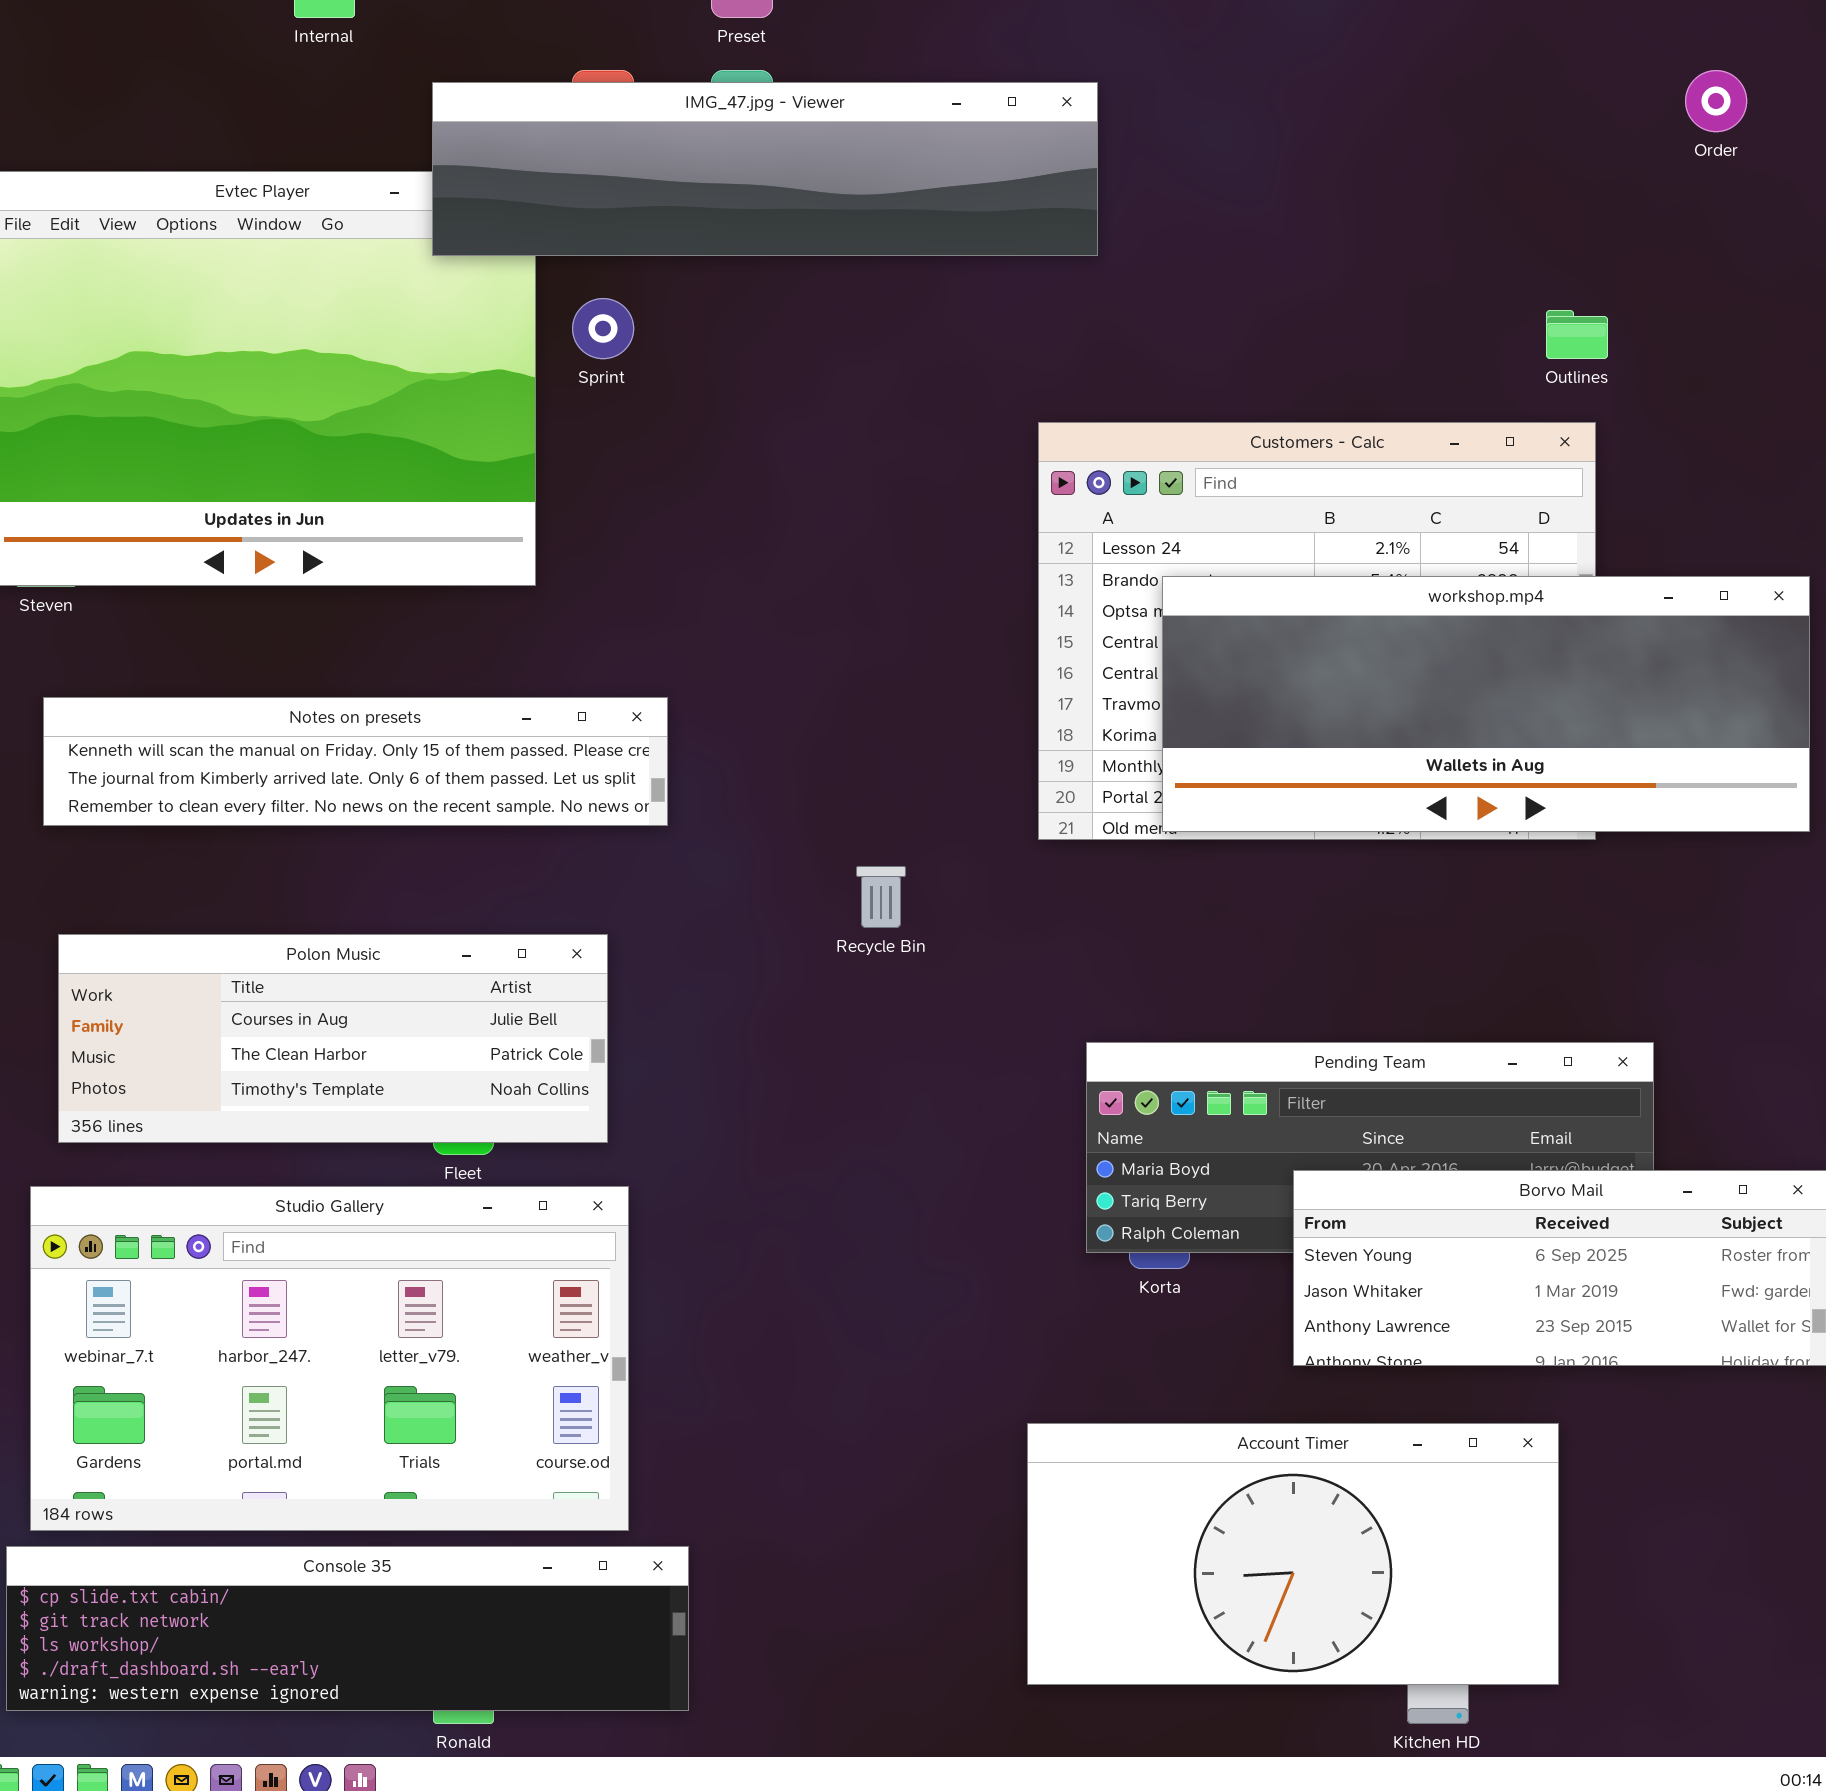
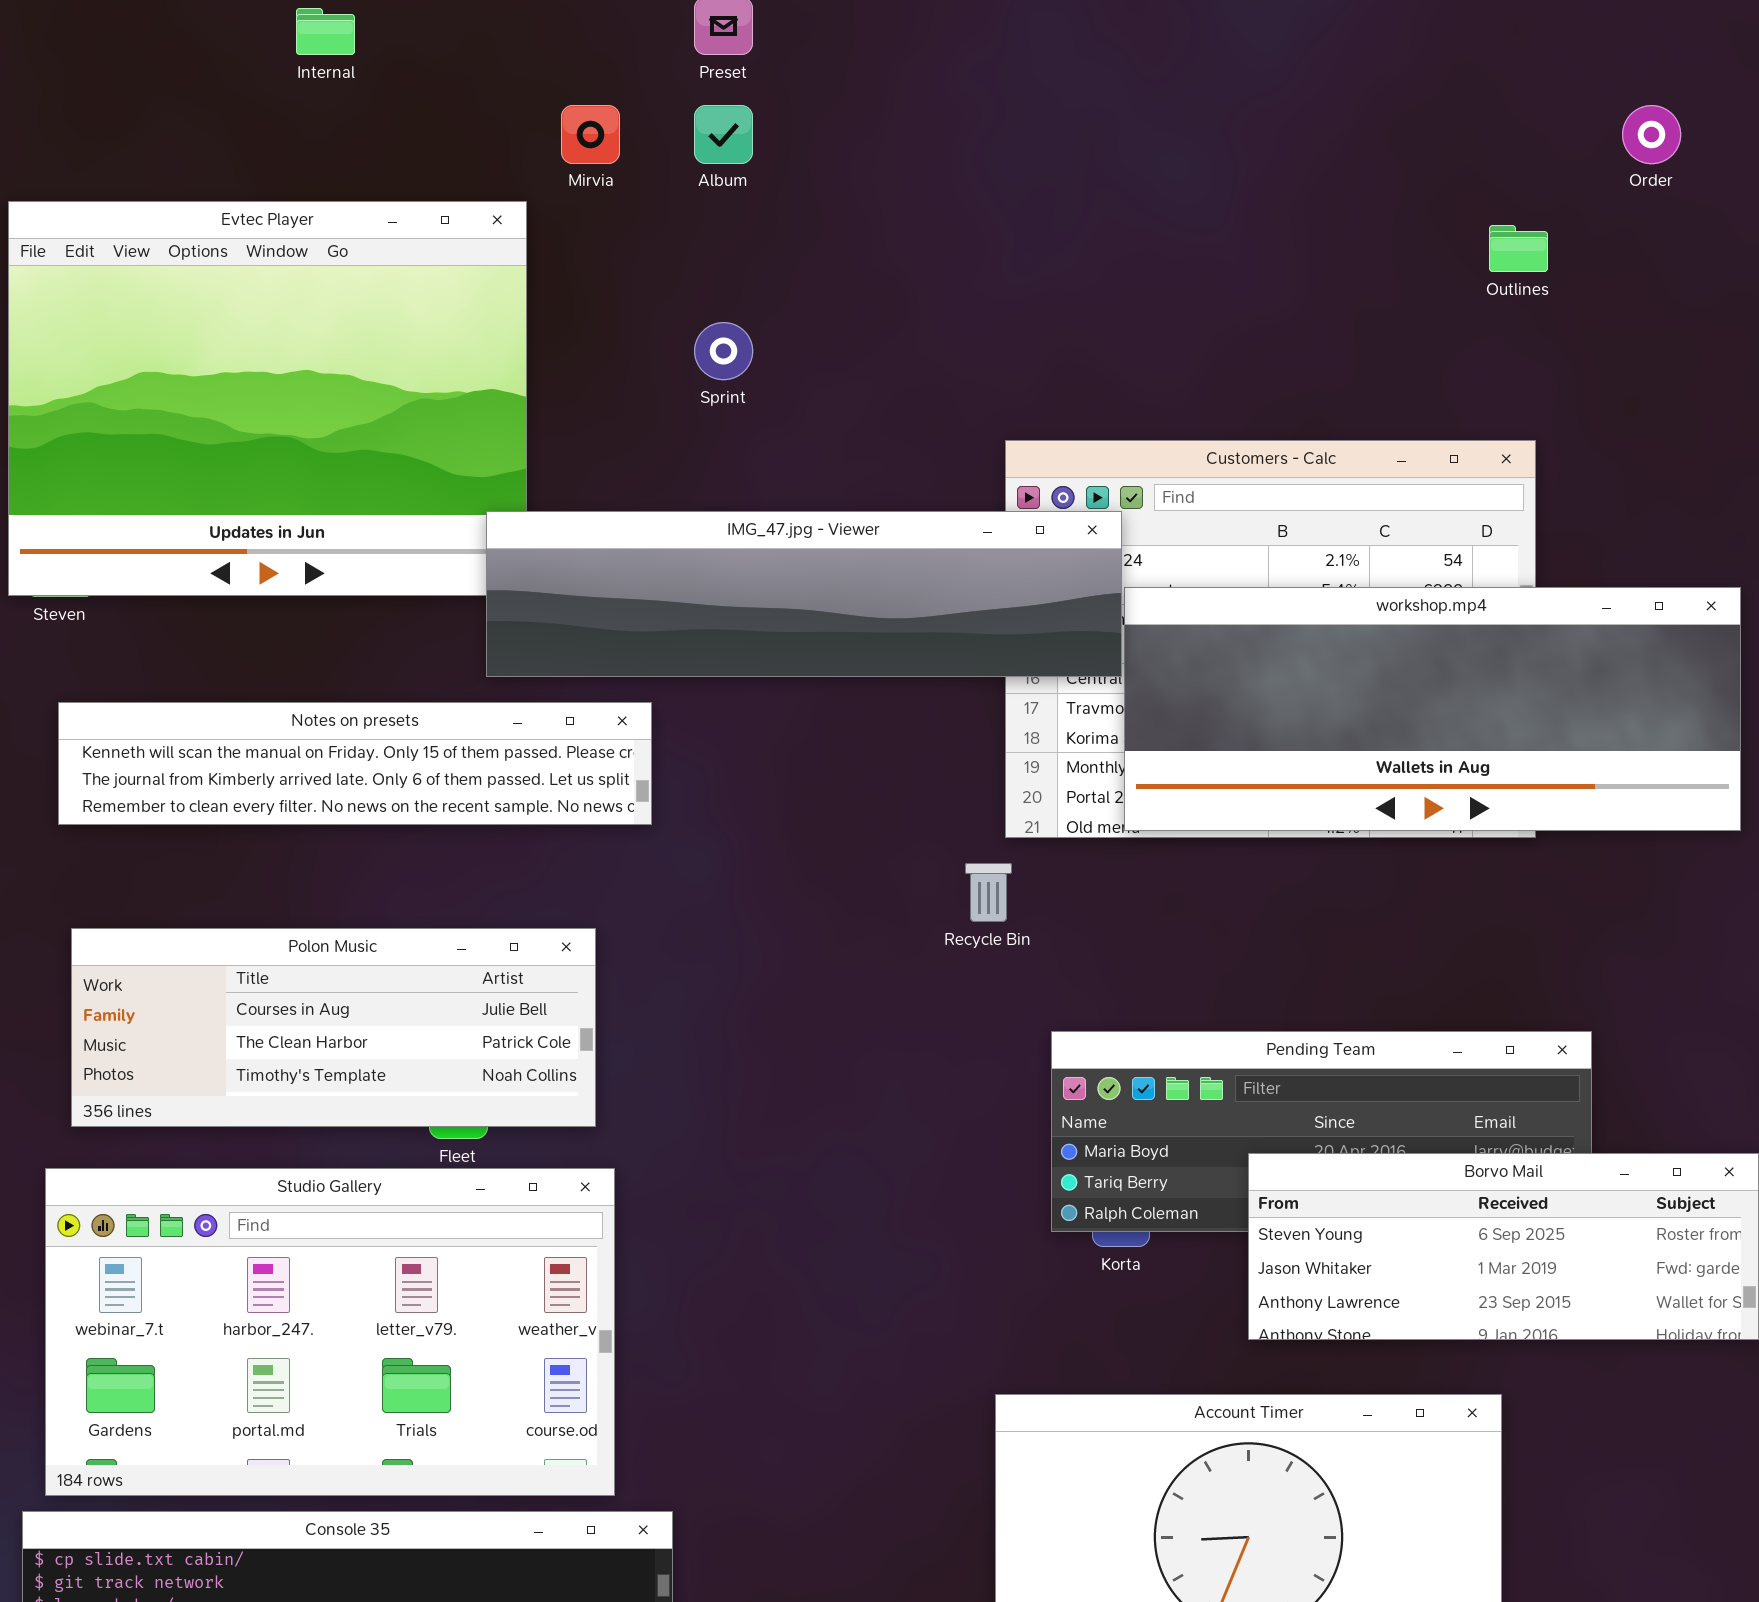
IMG_47.jpg - Viewer: [432,82,1098,256] -> [486,511,1122,677], moved
Sprint: [572,298,634,359] -> [694,322,753,380], moved
Outlines: [1546,310,1608,359] -> [1489,225,1548,272], moved
Recycle Bin: [856,866,906,928] -> [965,863,1012,922], moved

